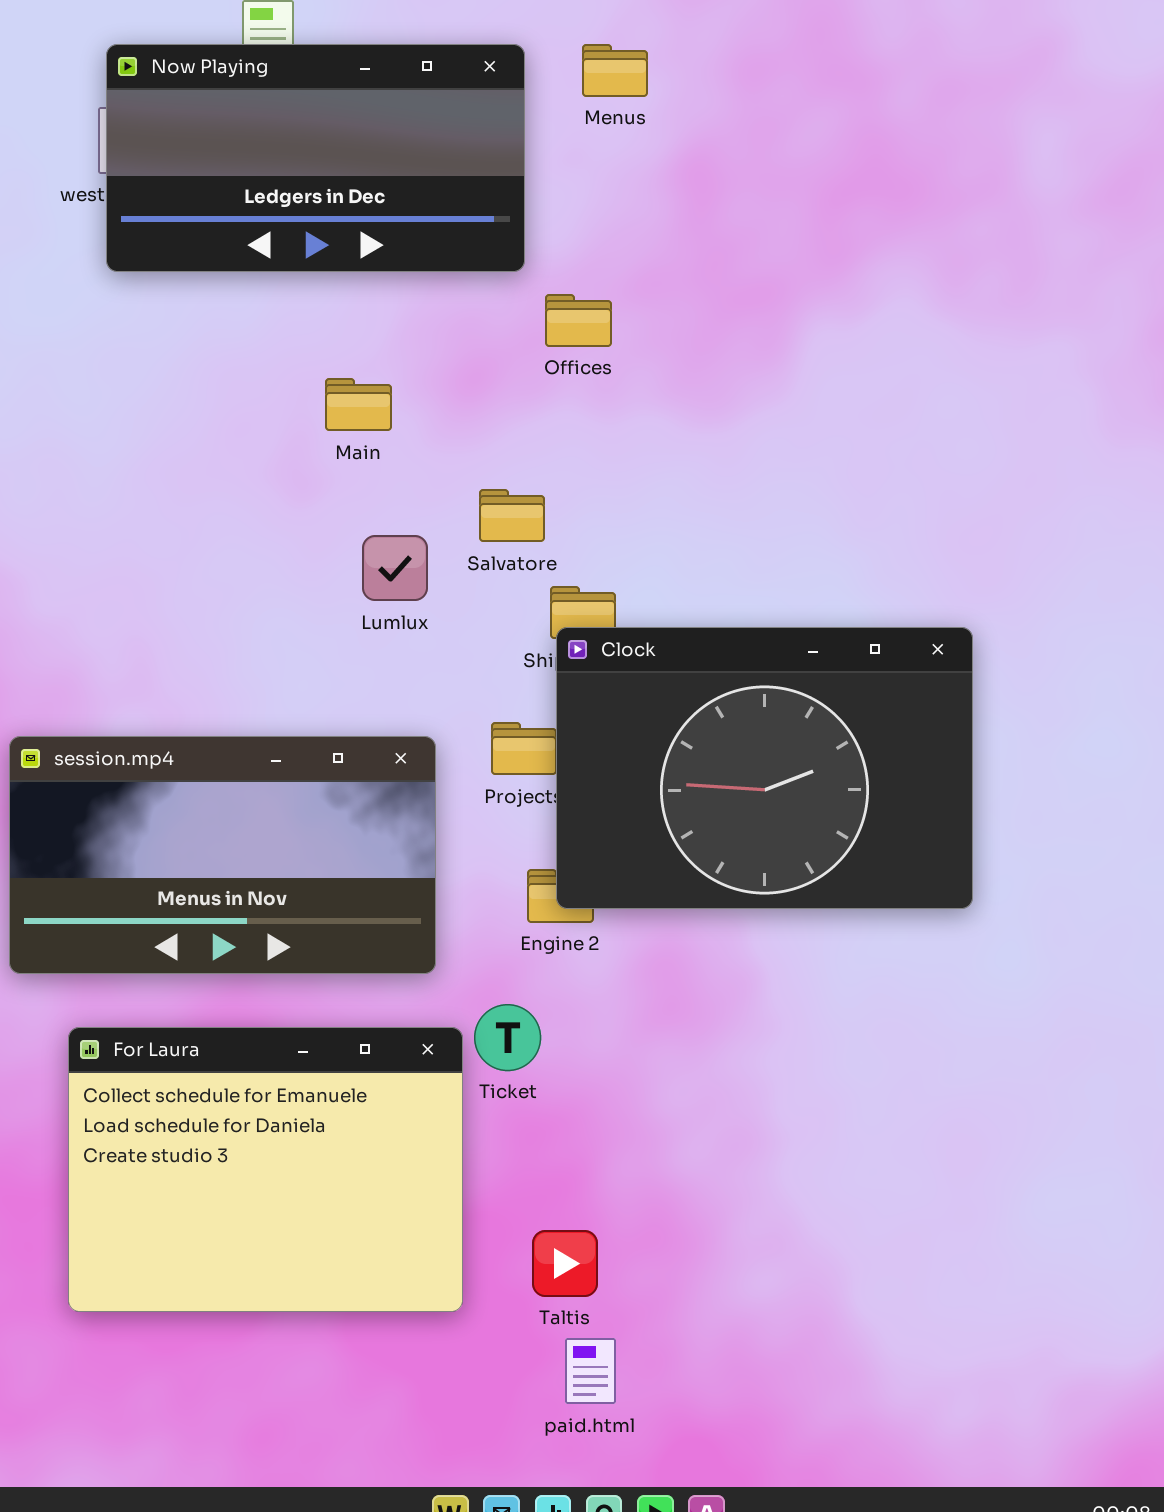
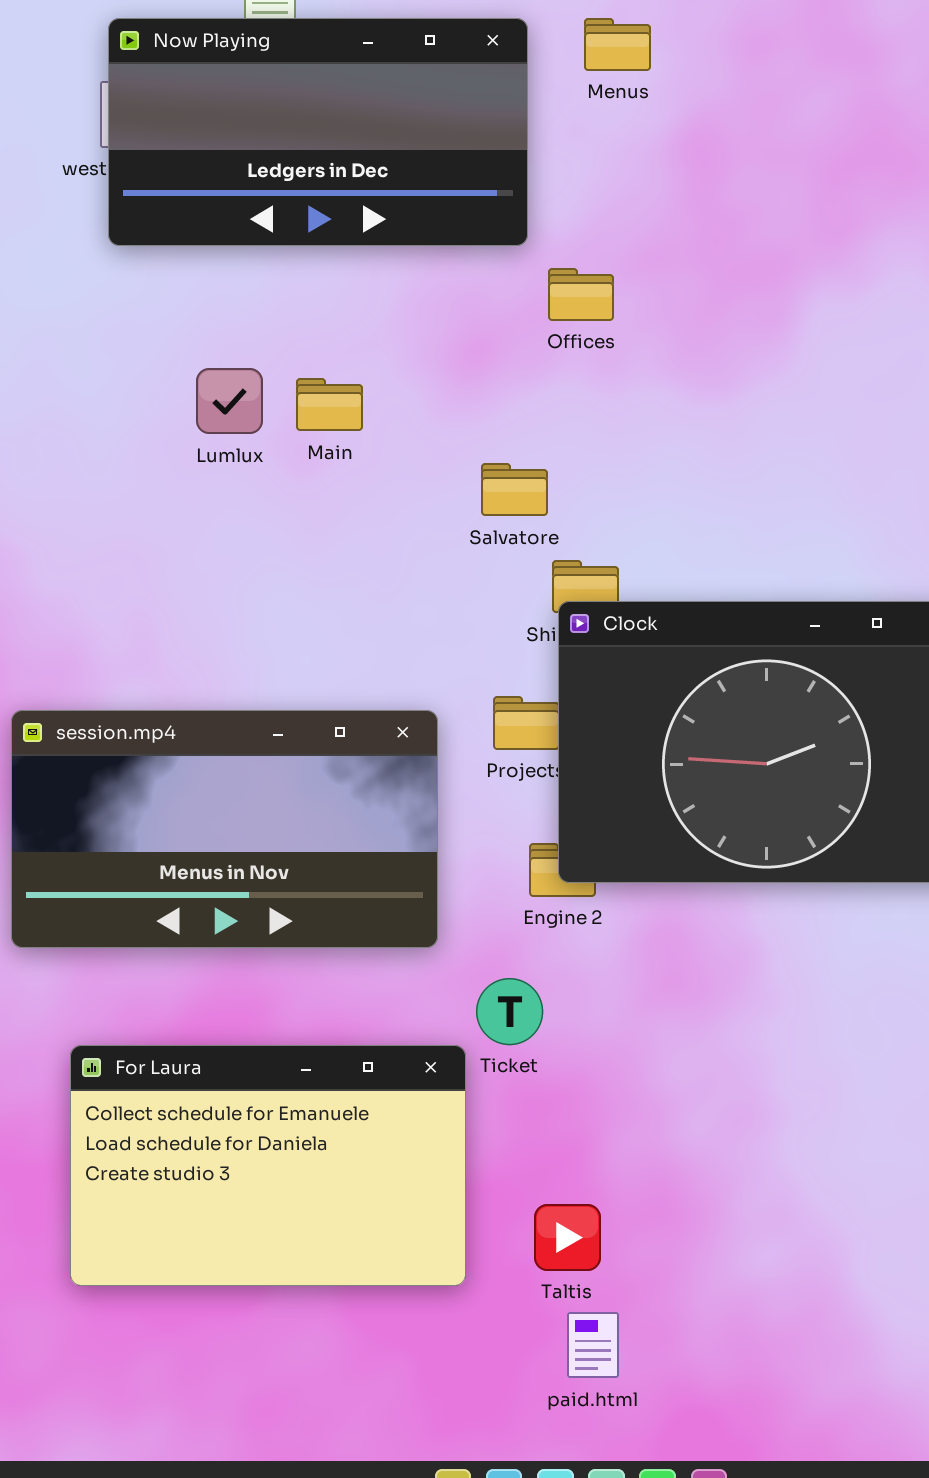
Main: [325,378,392,431] -> [296,378,363,431], moved
Lumlux: [362,535,428,601] -> [196,368,263,434], moved
For Laura: [68,1027,463,1312] -> [70,1045,466,1286], resized

